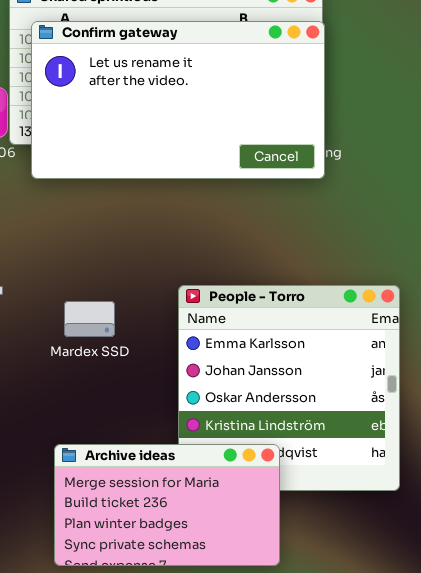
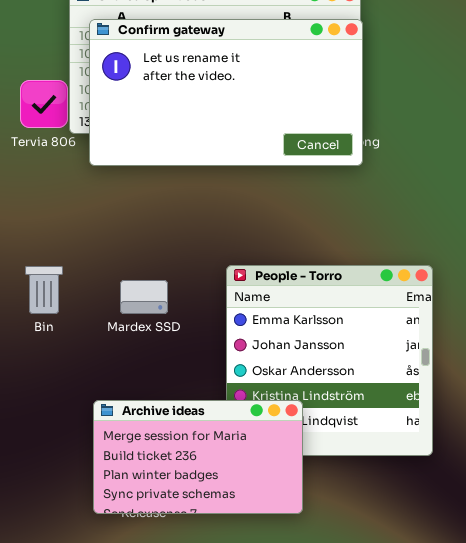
Archive ideas: [54,444,280,566] -> [93,400,303,514], moved

